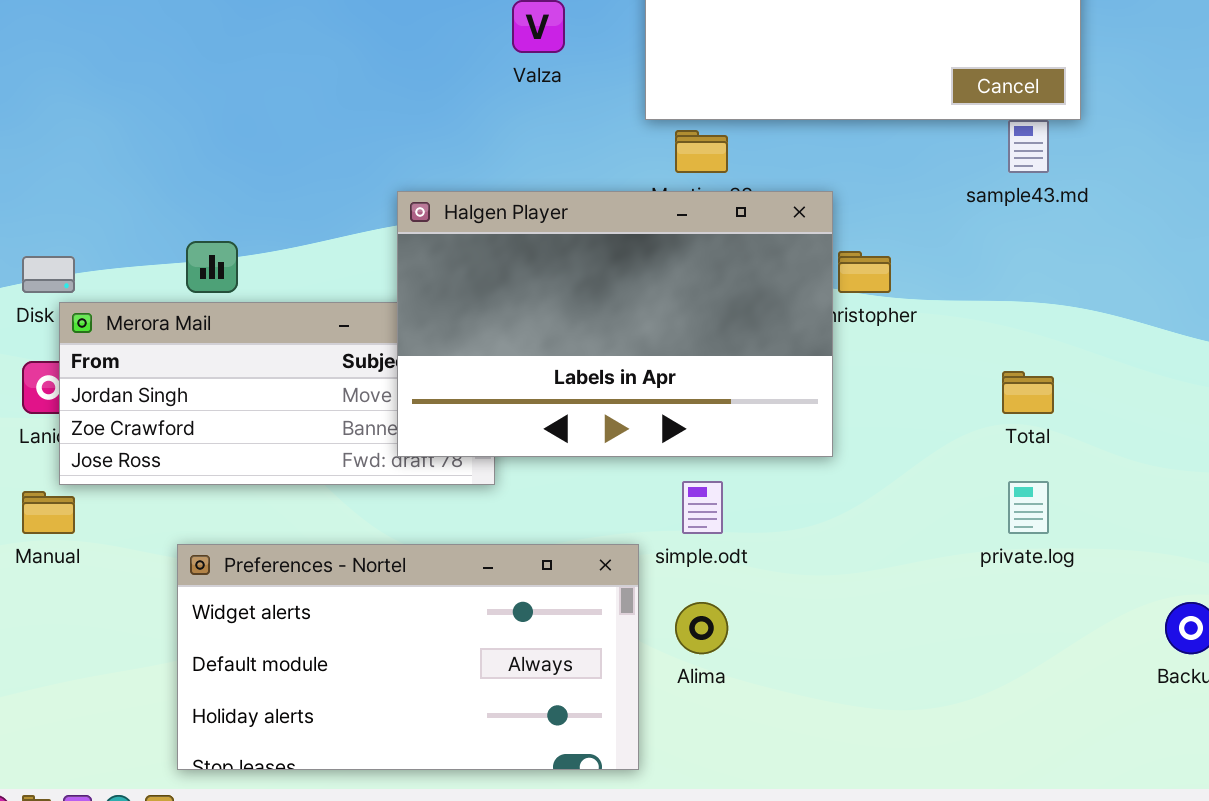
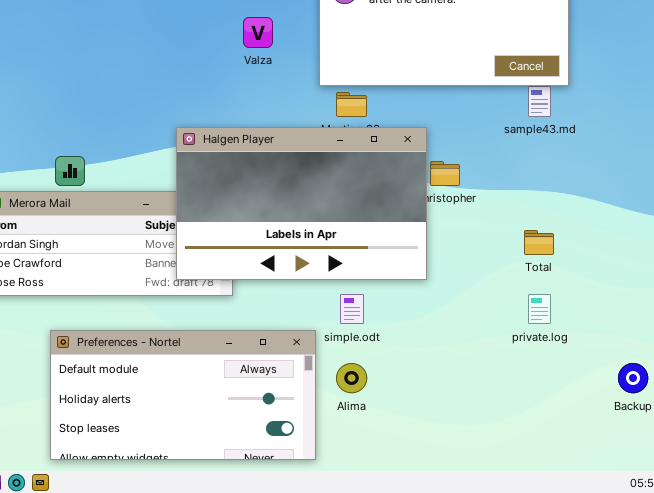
Preferences - Nortel: [177,544,639,770] -> [50,330,316,460], scrolled down 1 row

